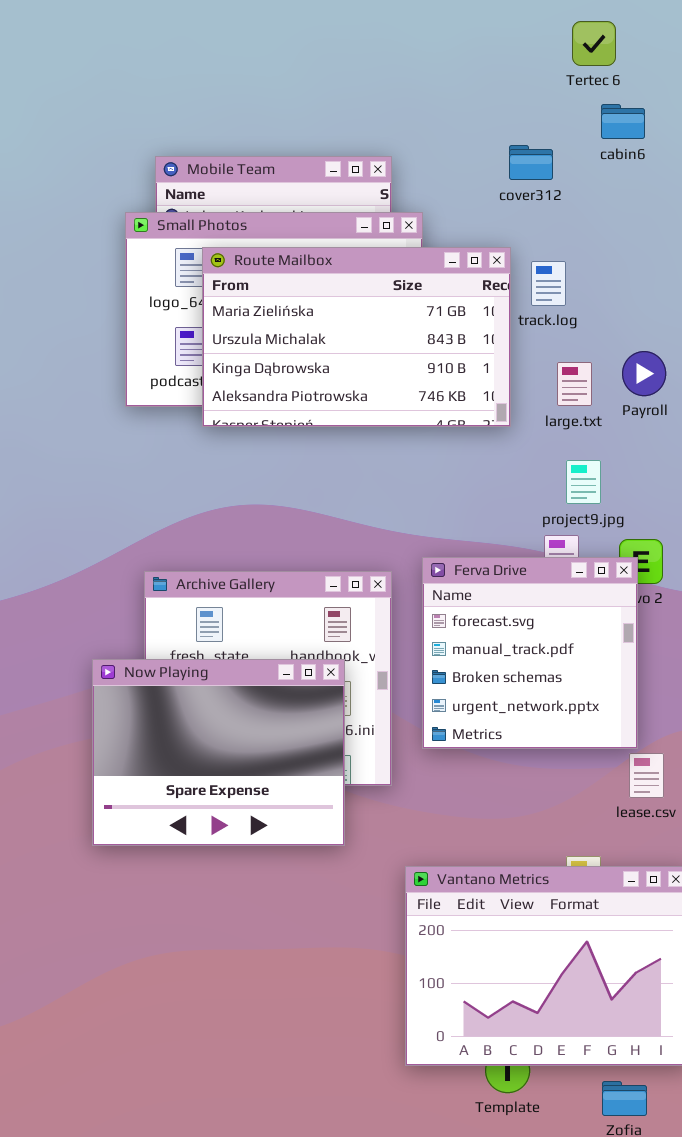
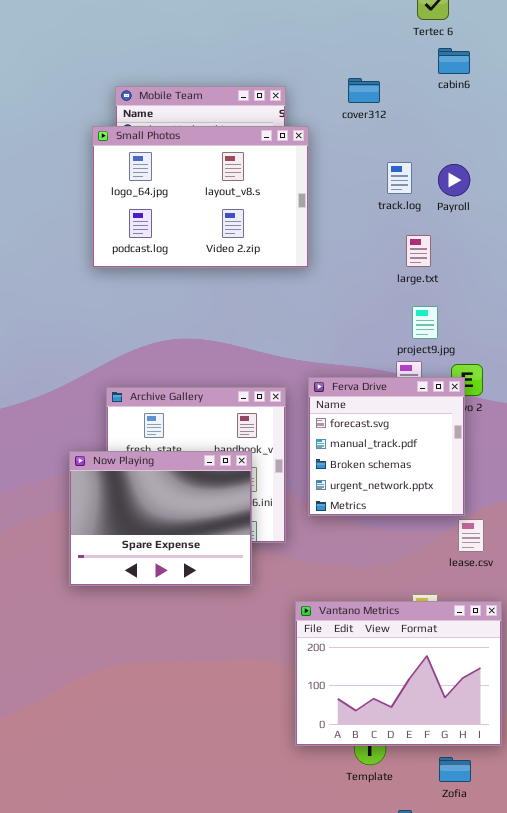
cover312: [509,145,553,180] -> [348,78,380,103], moved
Route Mailbox: [202,247,511,427] -> none, closed
Payroll: [622,351,666,396] -> [438,164,470,196], moved

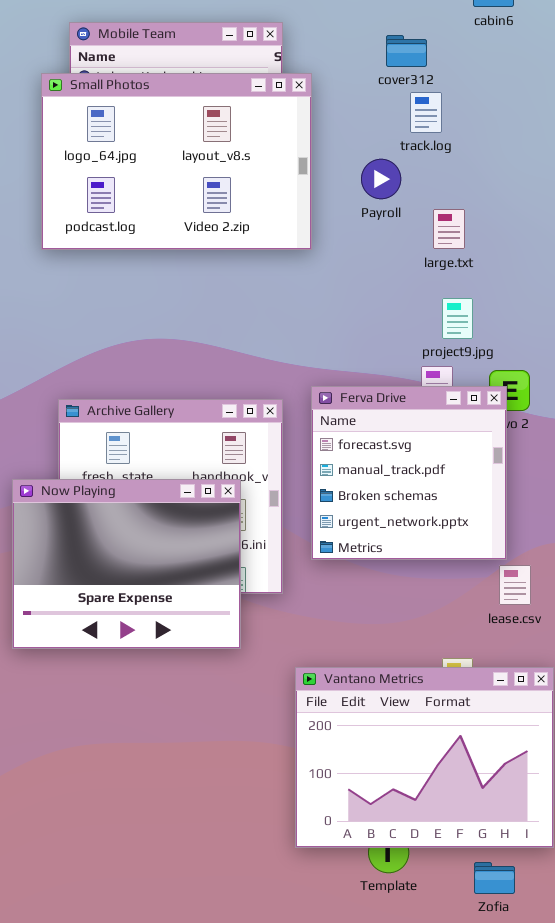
cover312: [348,78,380,103] -> [386,35,427,67], moved
track.log: [387,162,412,194] -> [410,92,442,133], moved
Payroll: [438,164,470,196] -> [361,159,401,199], moved

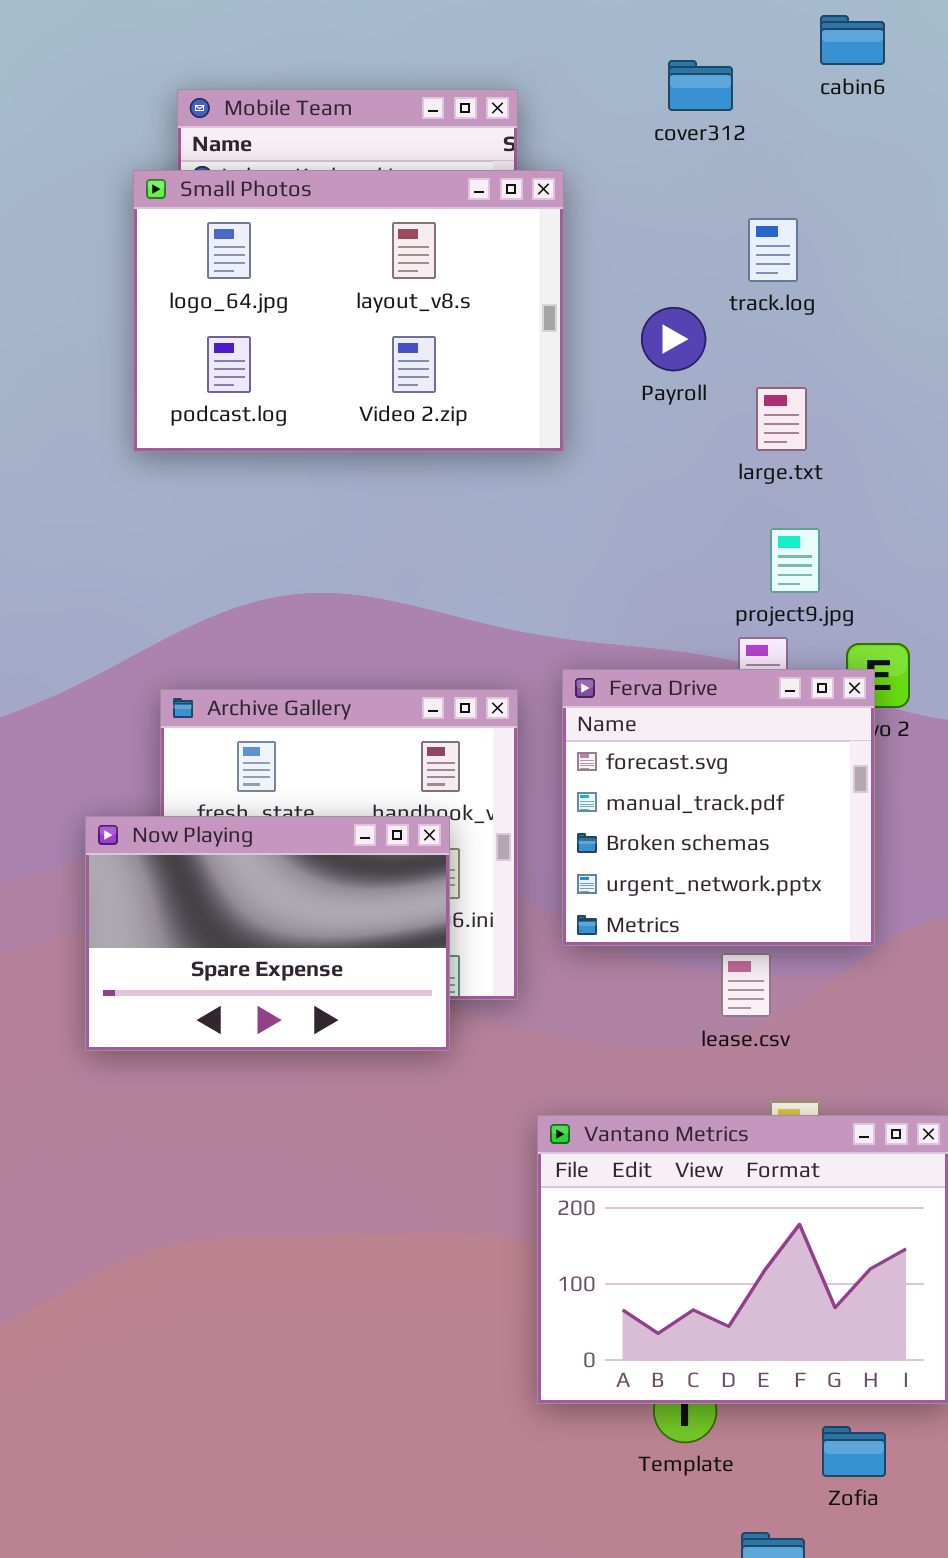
cover312: [386,35,427,67] -> [668,60,733,111], moved
track.log: [410,92,442,133] -> [748,218,798,282], moved
Now Playing: [12,479,241,649] -> [85,816,450,1051], resized
lease.csv: [499,565,531,605] -> [721,953,771,1017], moved

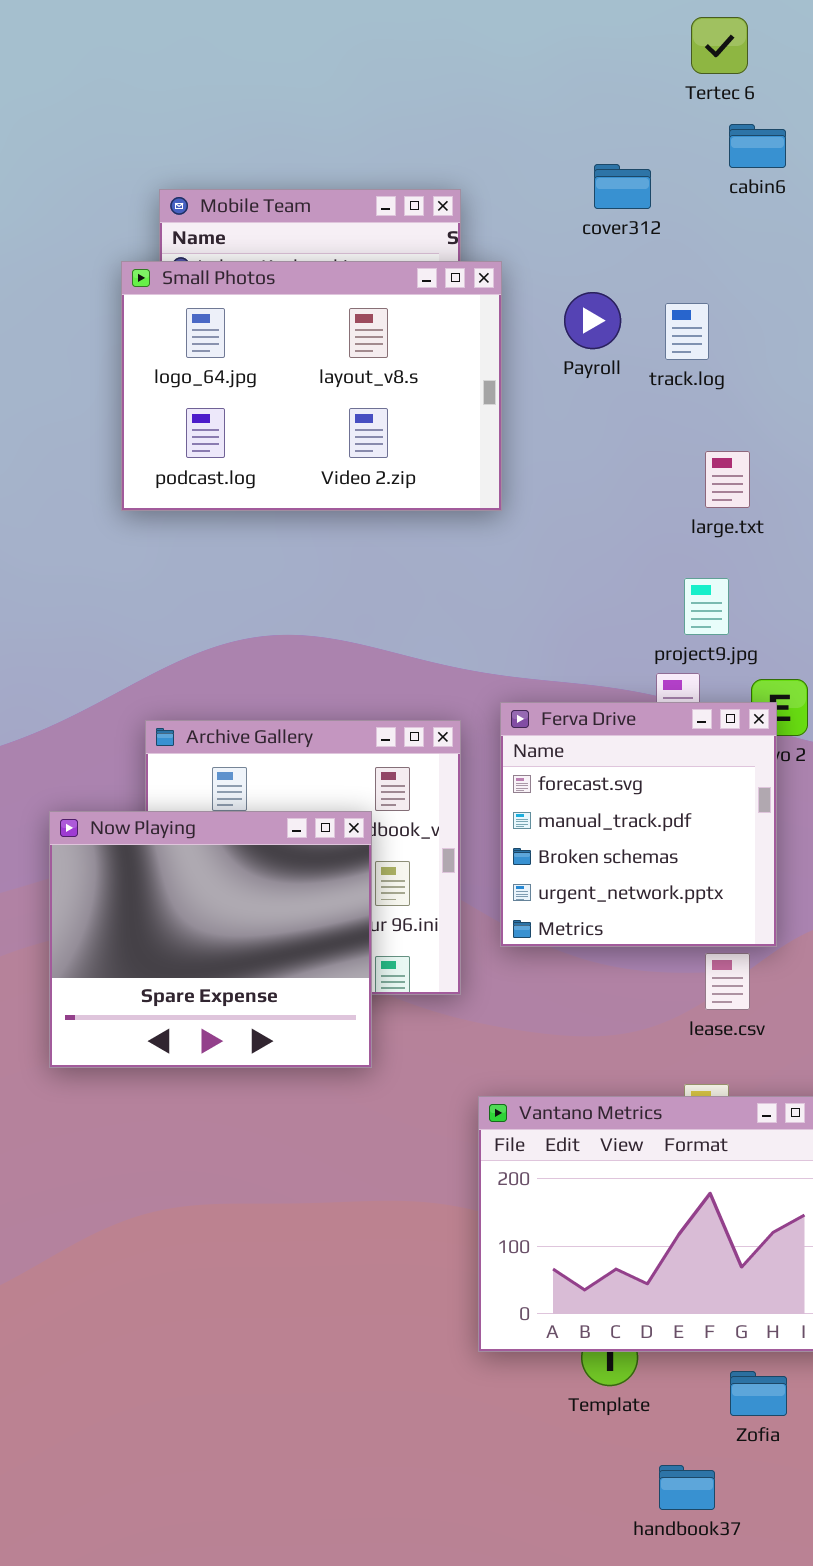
Payroll: [641,307,706,371] -> [564,292,621,349], moved
large.txt: [756,387,807,451] -> [705,451,750,508], moved
Now Playing: [85,816,450,1051] -> [49,811,372,1068], moved, resized
lease.csv: [721,953,771,1017] -> [705,953,750,1010], moved

